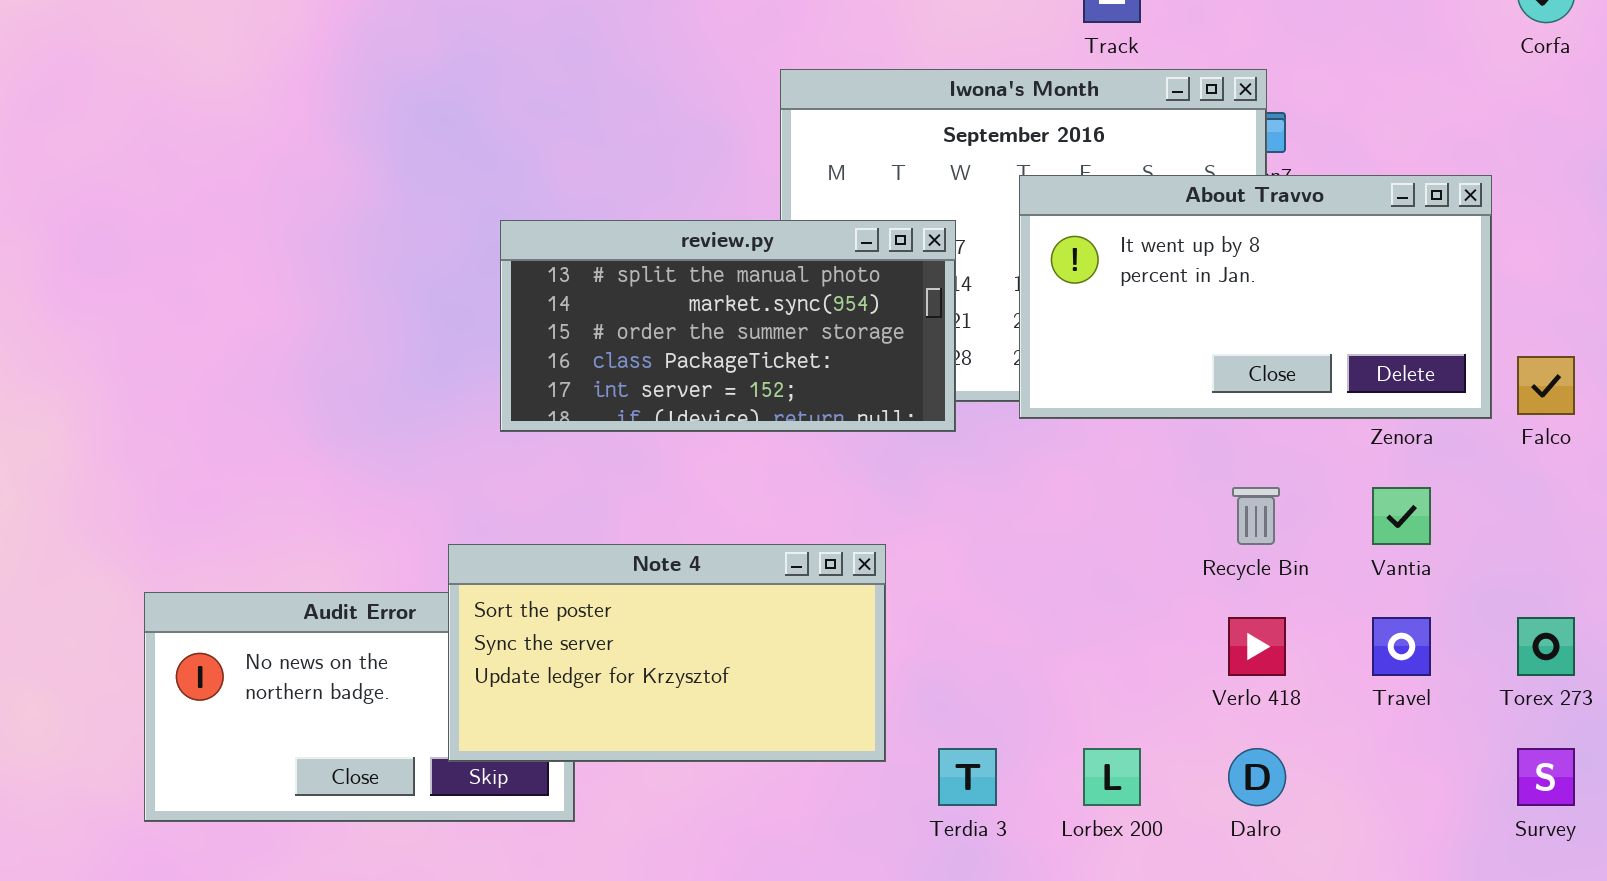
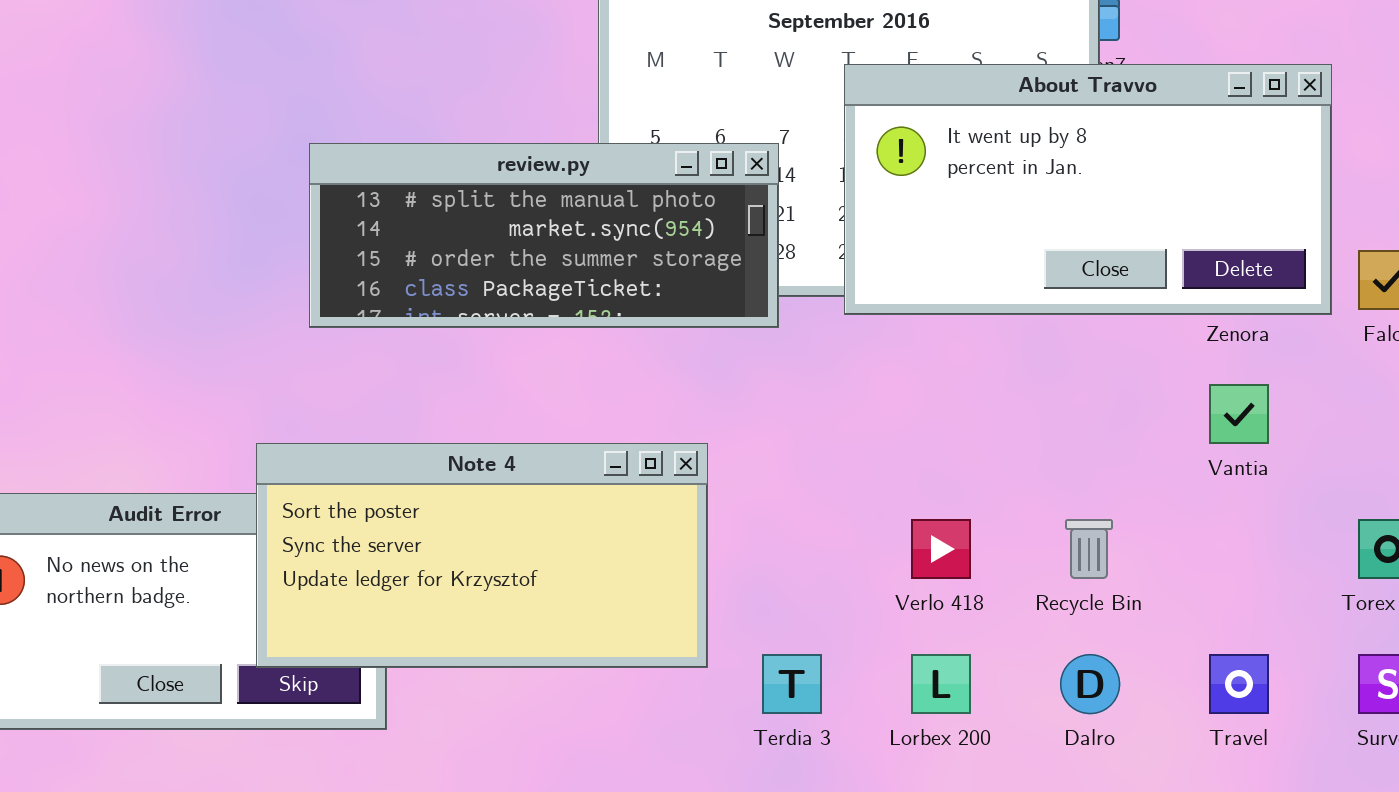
review.py: [500,220,956,432] -> [309,143,779,328], resized
Recycle Bin: [1232,487,1280,545] -> [1065,519,1113,579], moved
Verlo 418: [1228,617,1286,676] -> [911,519,971,579], moved
Travel: [1372,617,1431,676] -> [1209,654,1269,714], moved

